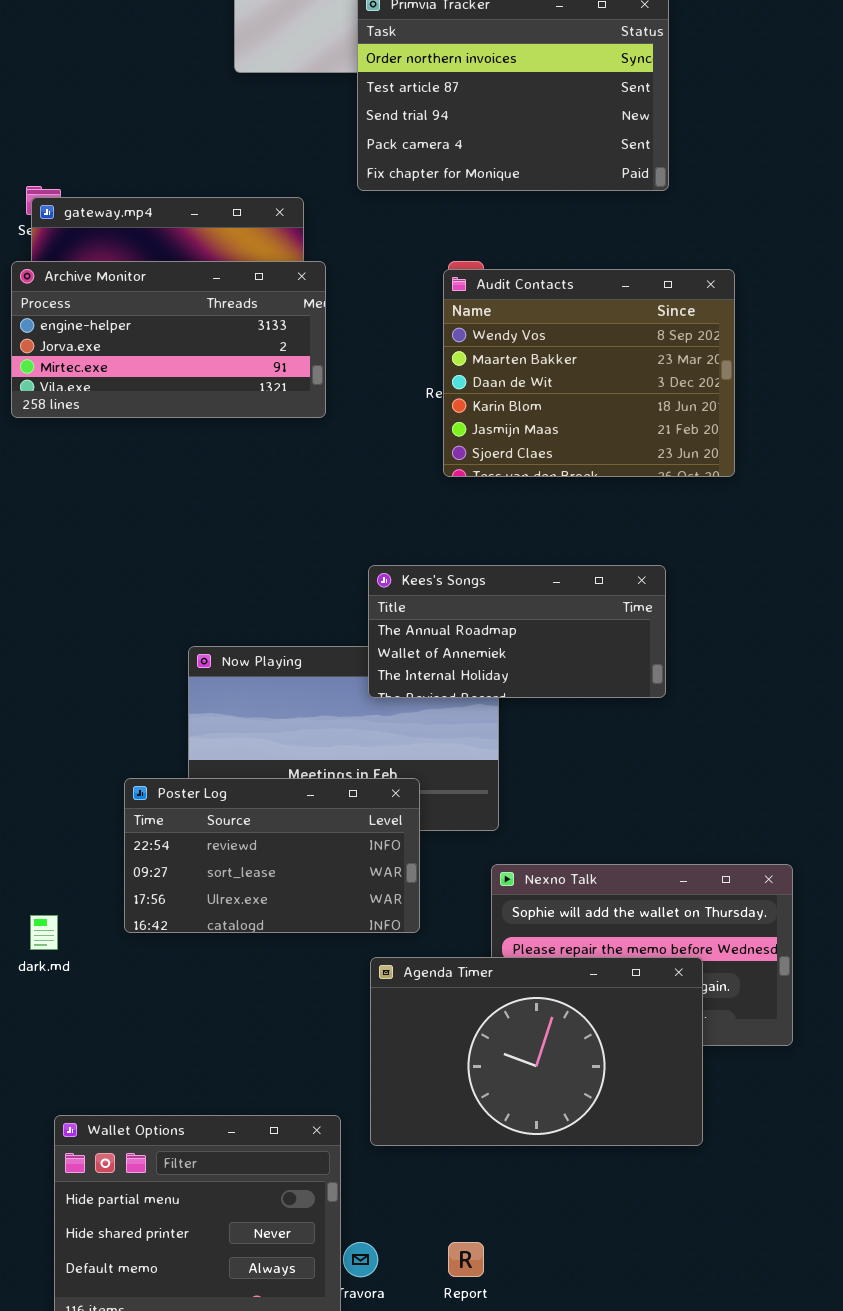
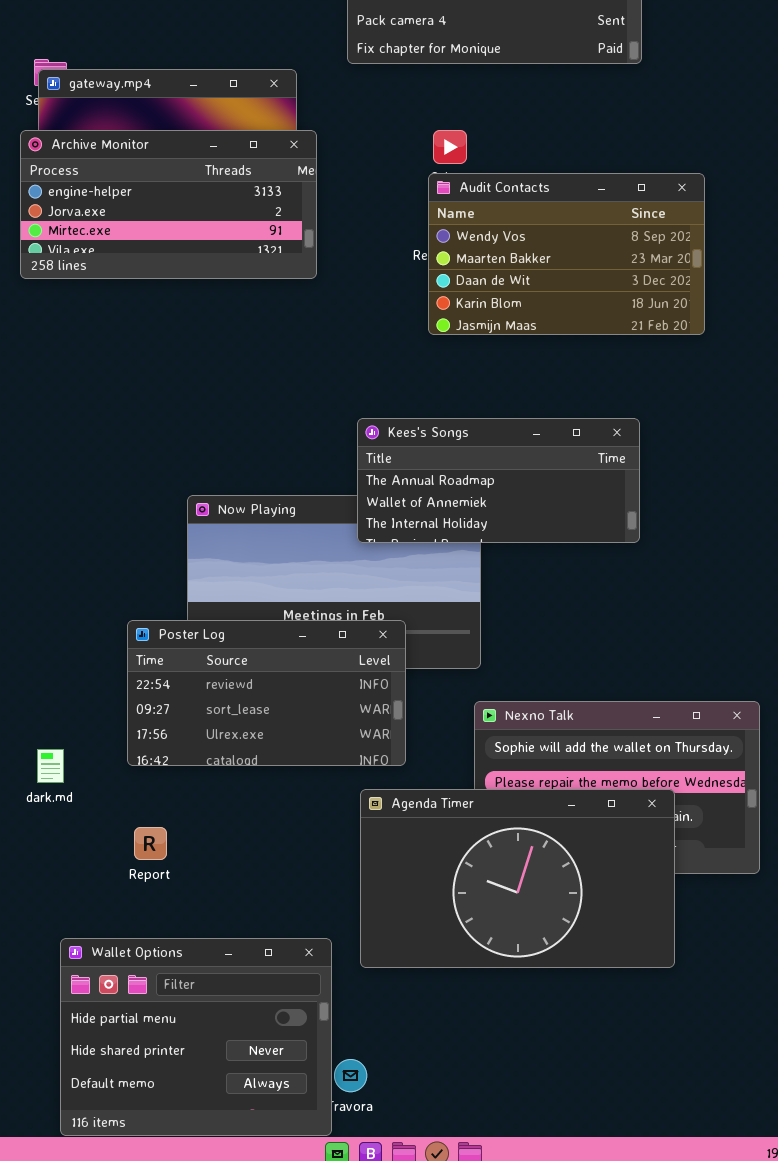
Audit Contacts: [443,269,735,477] -> [428,173,705,335], resized
Report: [448,1242,484,1277] -> [134,827,167,860], moved

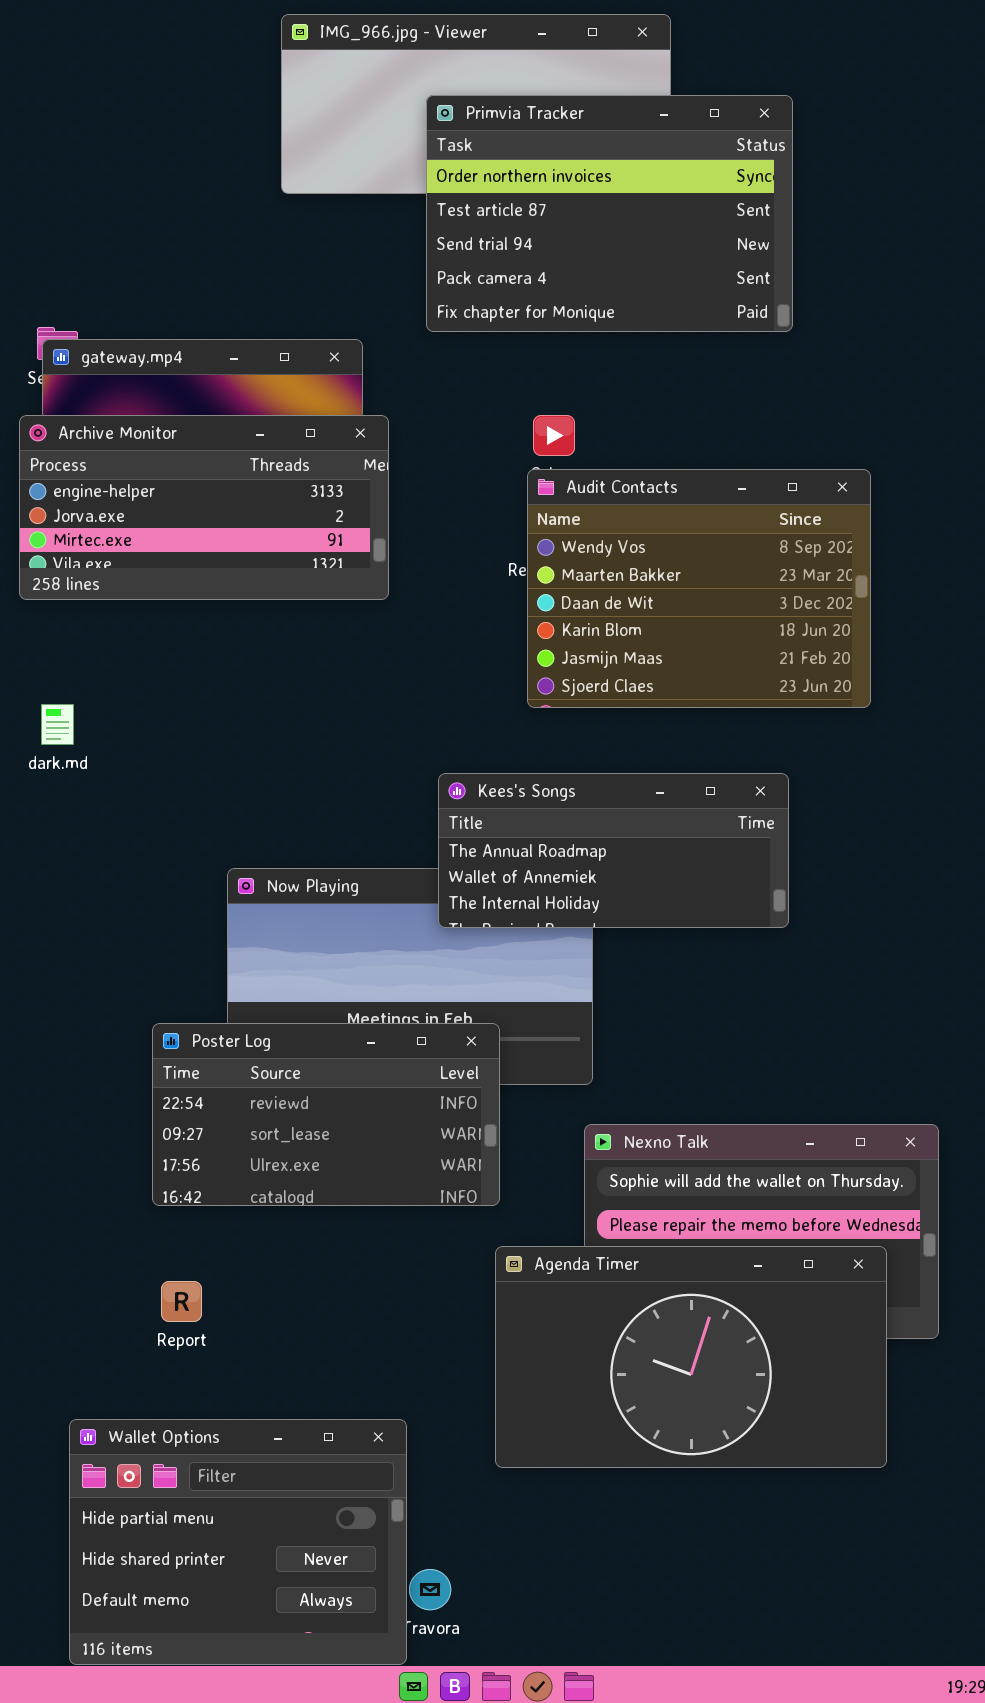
Audit Contacts: [428,173,705,335] -> [527,469,871,708], resized
dark.md: [37,749,64,783] -> [41,704,74,745], moved
Agenda Timer: [360,789,675,968] -> [495,1246,887,1468], moved

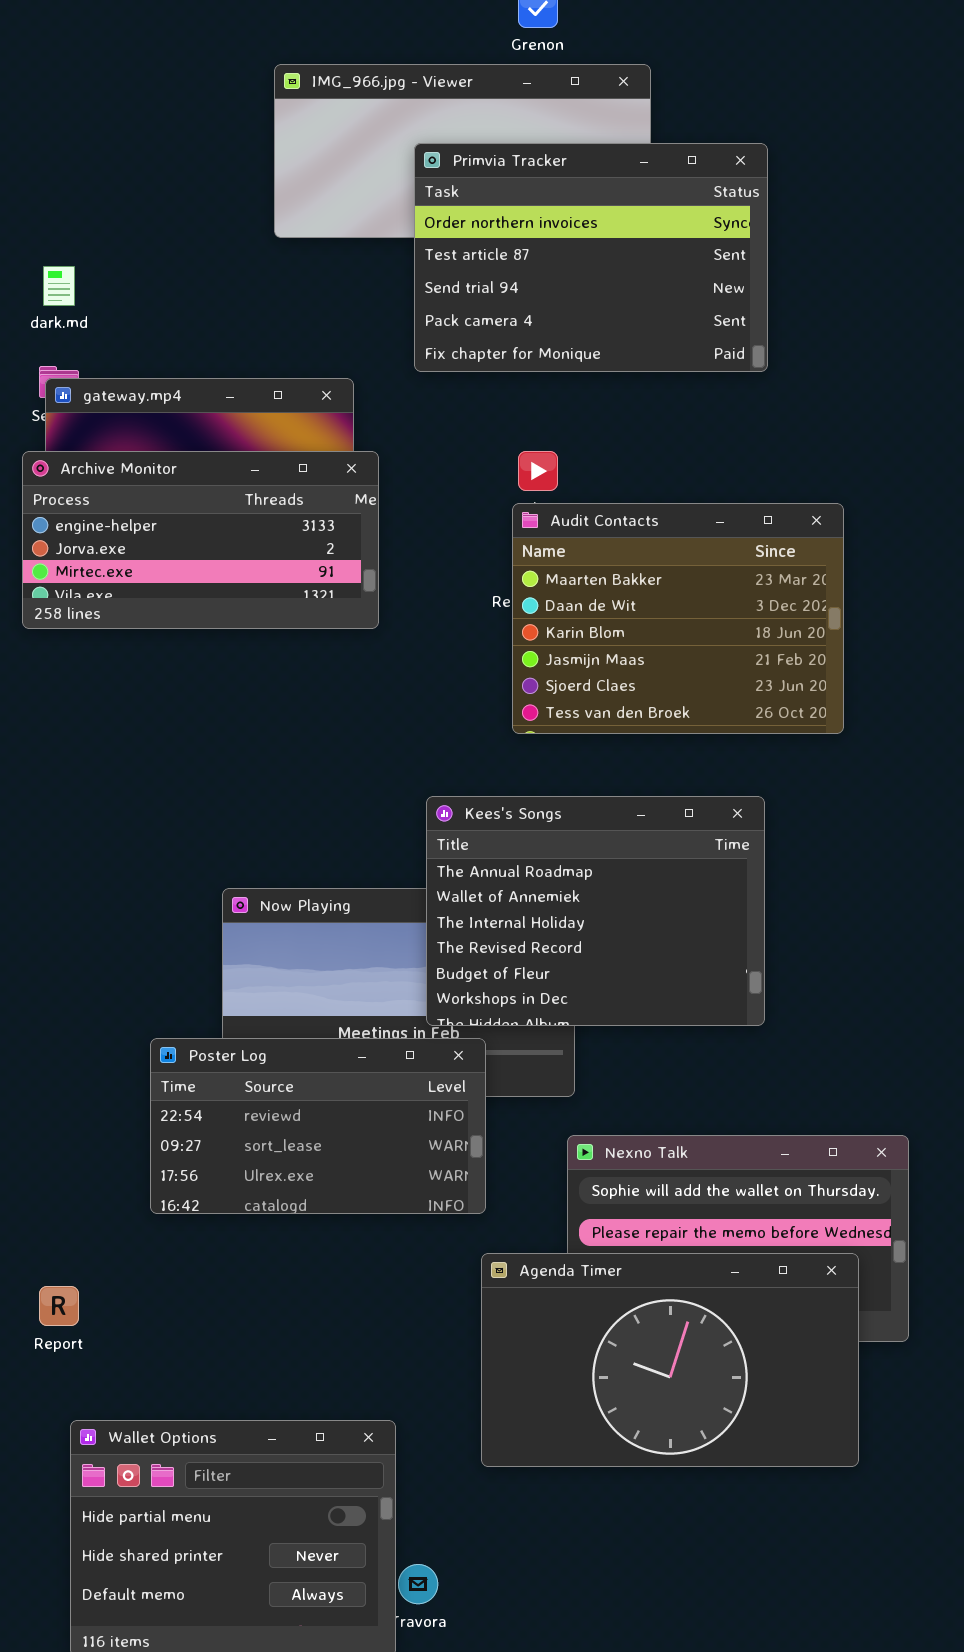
Audit Contacts: [527,469,871,708] -> [512,503,844,734], scrolled down 1 row
dark.md: [41,704,74,745] -> [43,266,75,306], moved
Kees's Songs: [438,773,789,928] -> [426,796,765,1026], resized
Report: [161,1281,202,1322] -> [39,1286,79,1326], moved

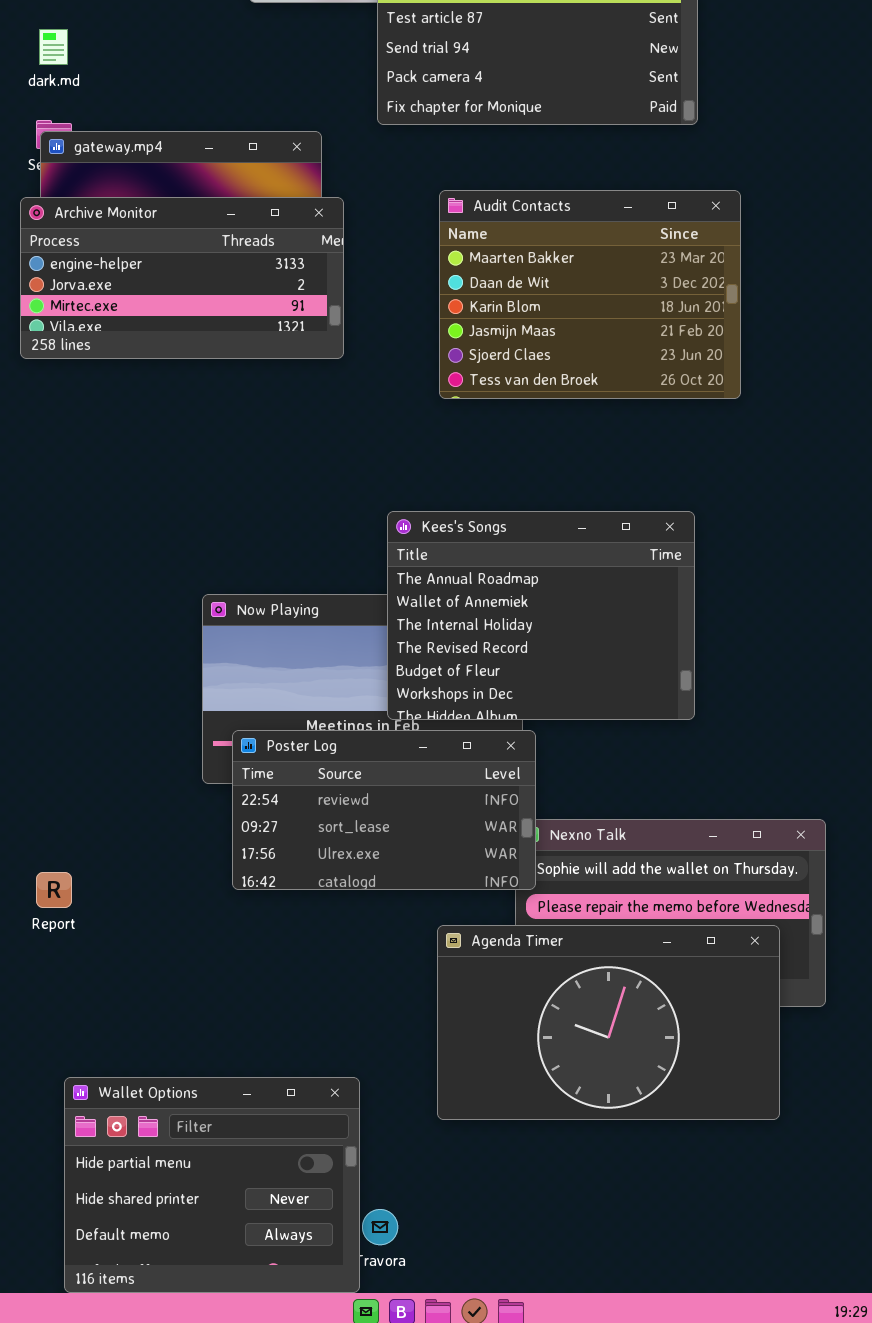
Audit Contacts: [512,503,844,734] -> [439,190,741,399], moved
Poster Log: [150,1038,486,1214] -> [232,730,536,890], moved
Report: [39,1286,79,1326] -> [36,872,72,908], moved

